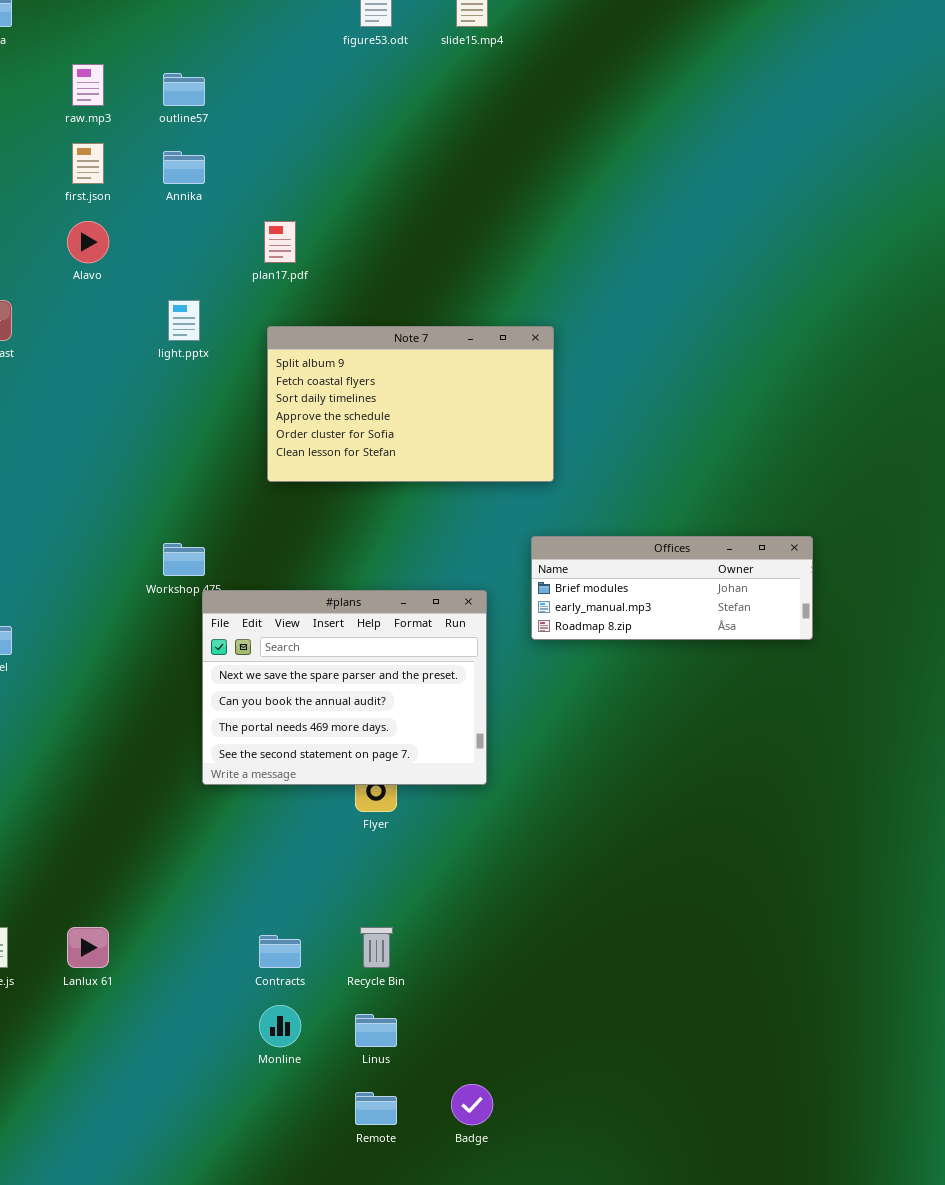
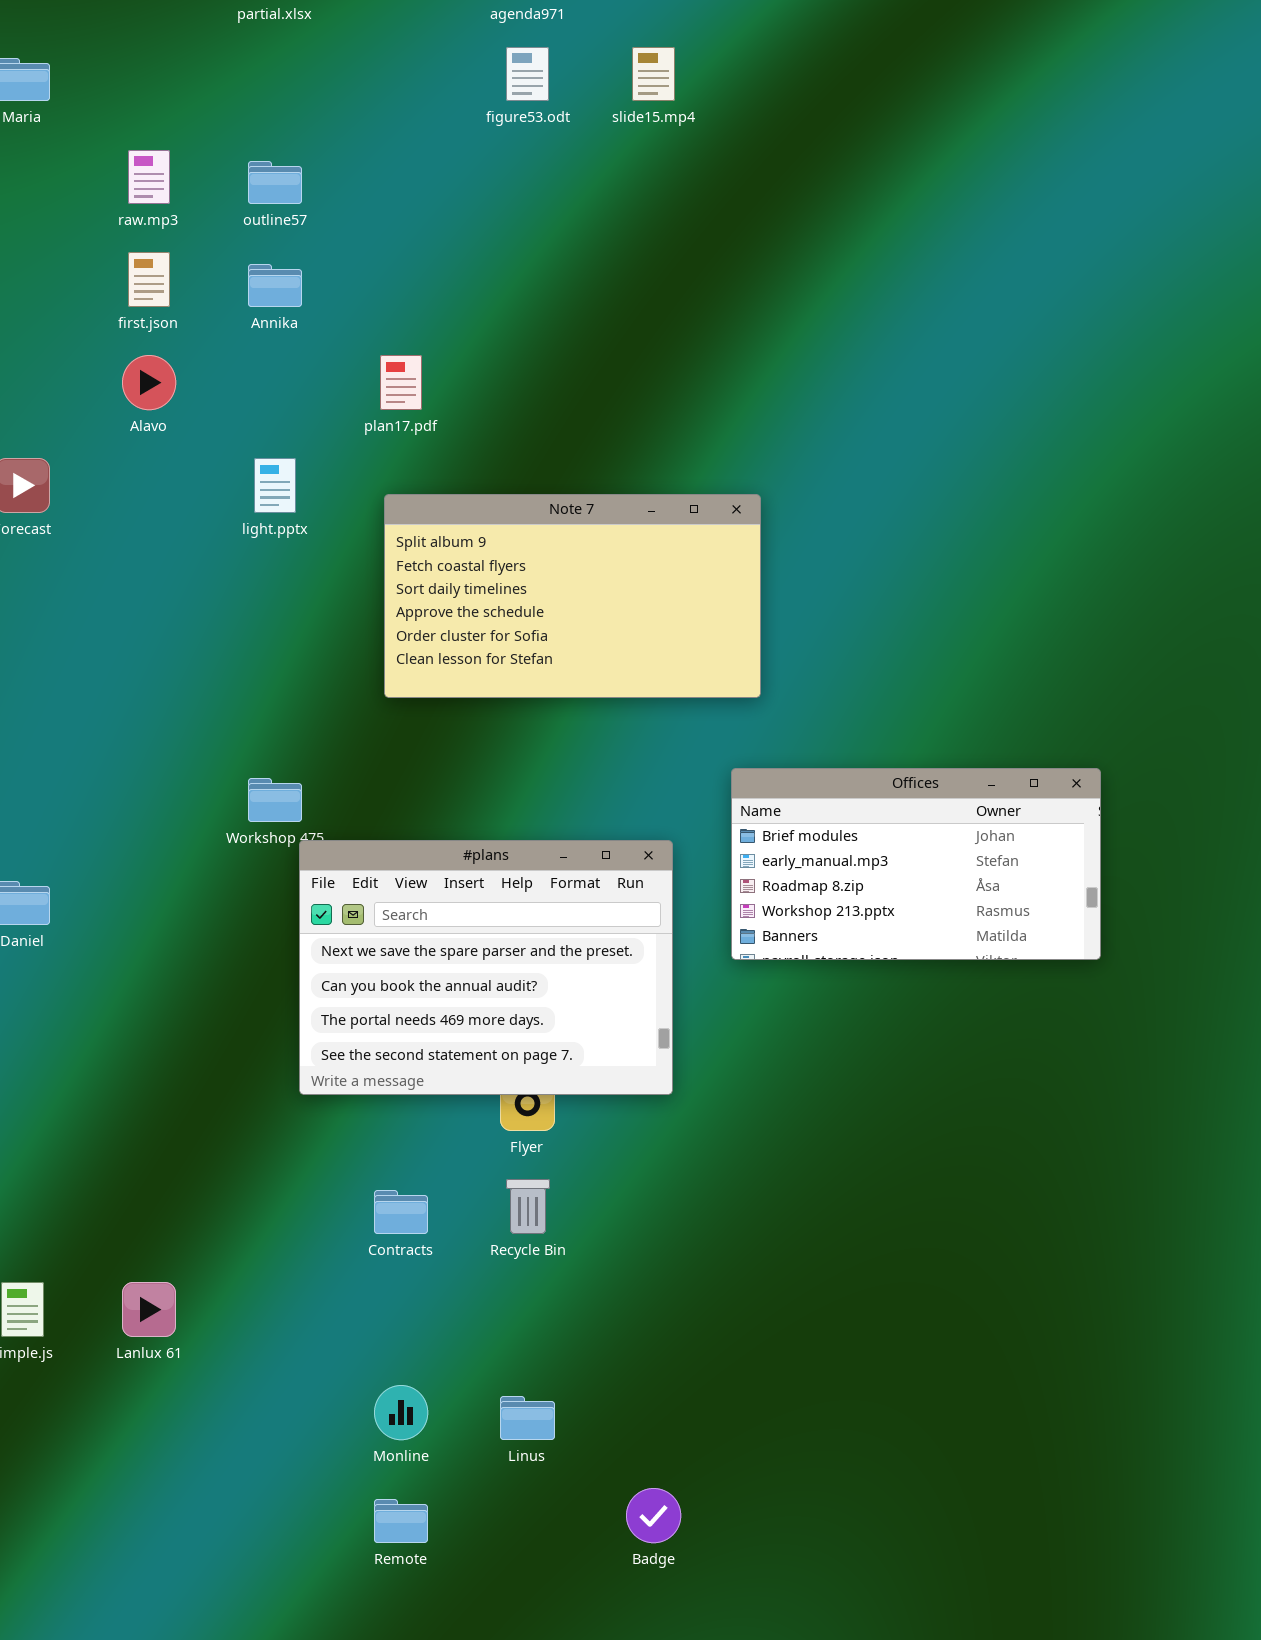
Offices: [531,536,813,640] -> [731,768,1101,960], resized
Recycle Bin: [360,927,393,968] -> [506,1179,550,1234], moved
Contracts: [259,935,301,968] -> [374,1190,428,1234], moved
Remote: [355,1092,397,1125] -> [374,1499,428,1543], moved

